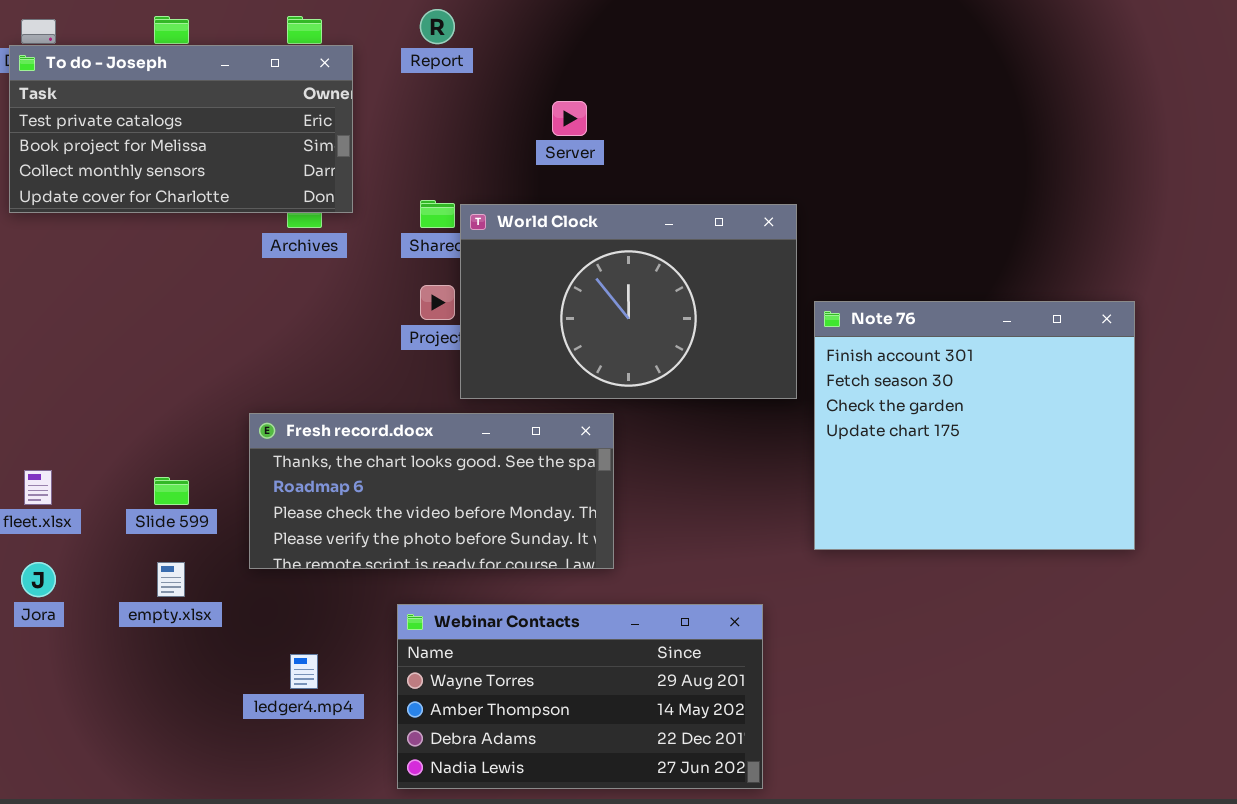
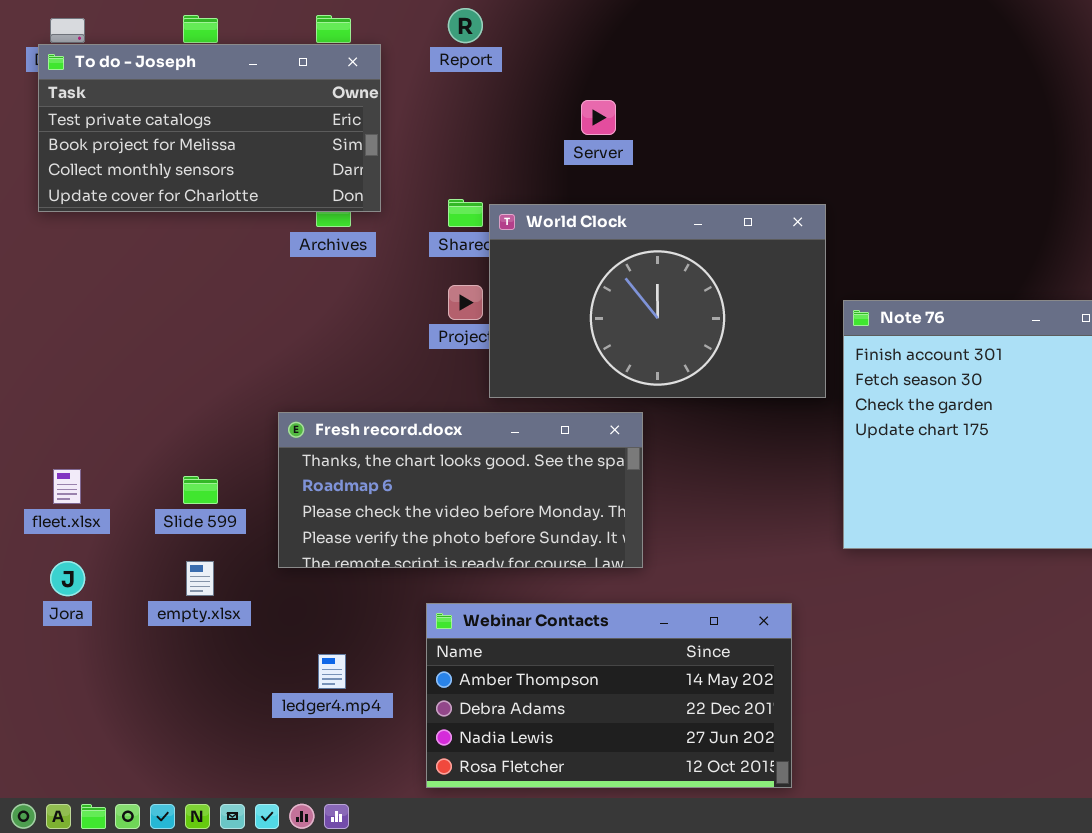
Webinar Contacts: [397,604,763,789] -> [426,603,792,788], scrolled down 1 row

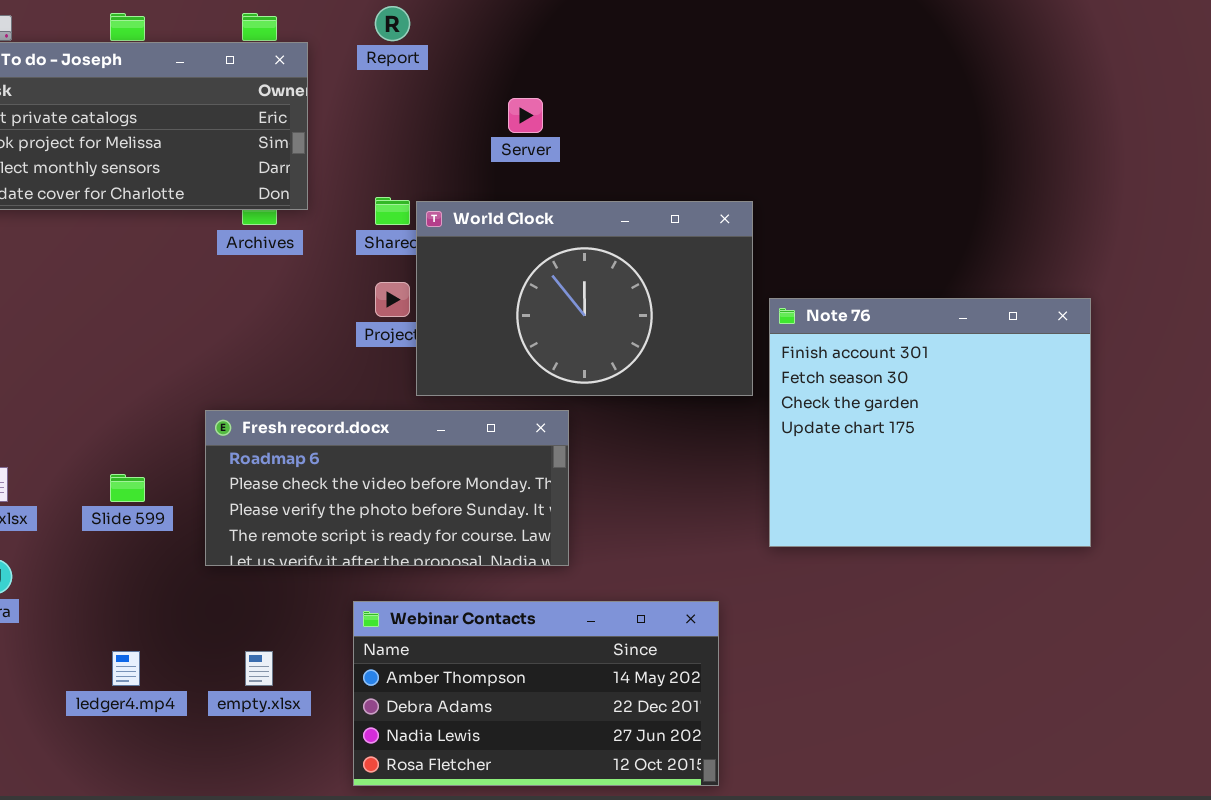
Fresh record.docx: [278,412,643,568] -> [205,410,569,566], scrolled down 1 row
empty.xlsx: [186,561,214,596] -> [245,651,273,686], moved
ledger4.mp4: [318,654,346,689] -> [112,651,140,686], moved

